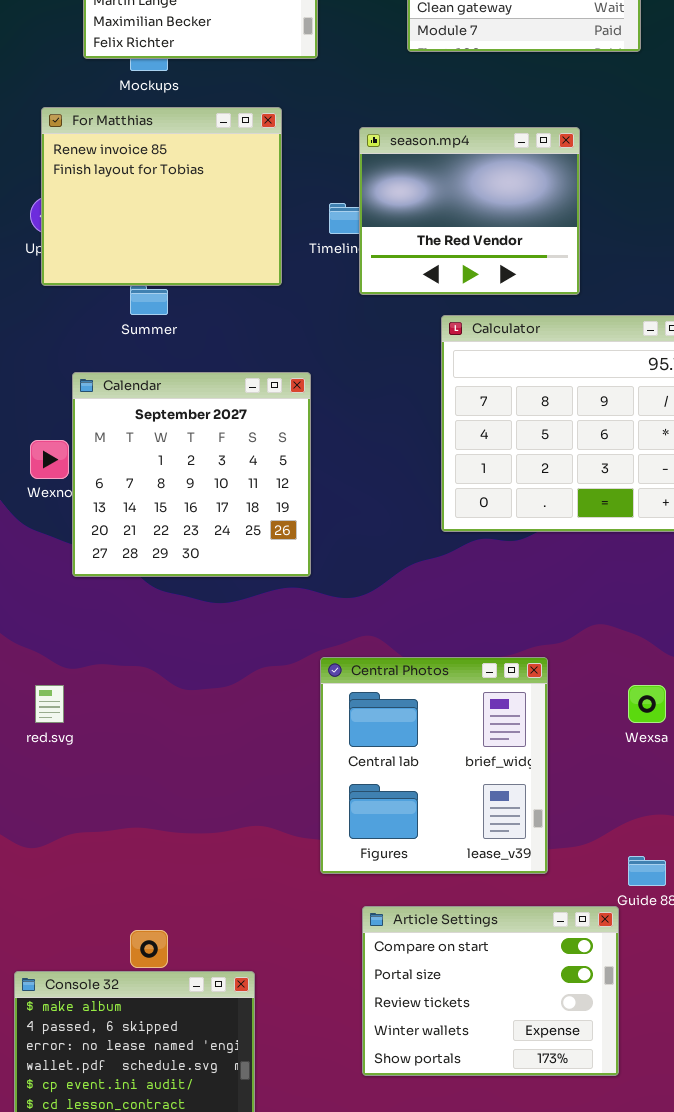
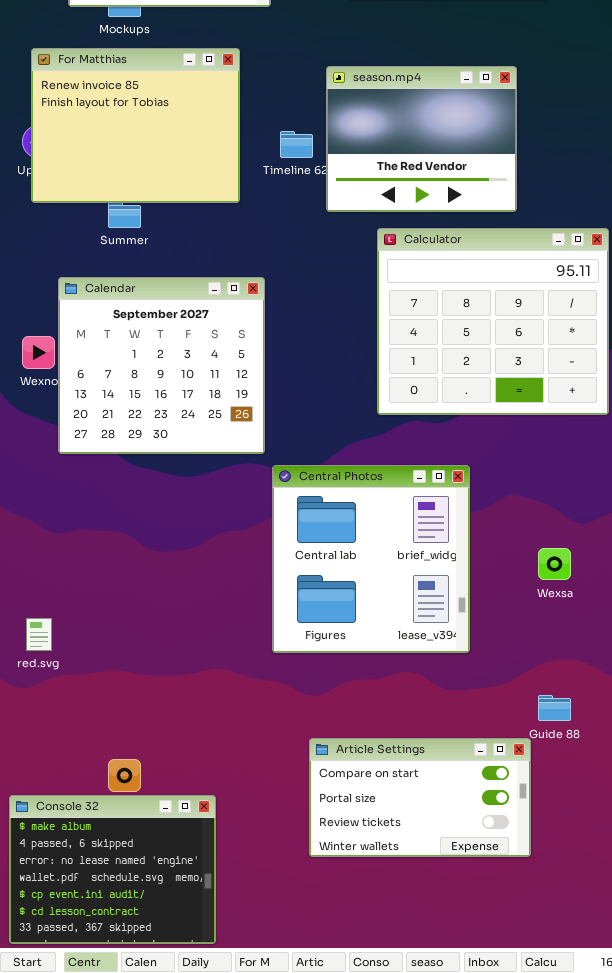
season.mp4: [359,127,580,295] -> [326,66,517,212], moved
Central Photos: [320,657,548,874] -> [272,465,470,653], moved
red.svg: [35,685,64,723] -> [26,618,52,651], moved
Article Settings: [362,906,619,1076] -> [309,738,531,857], resized

